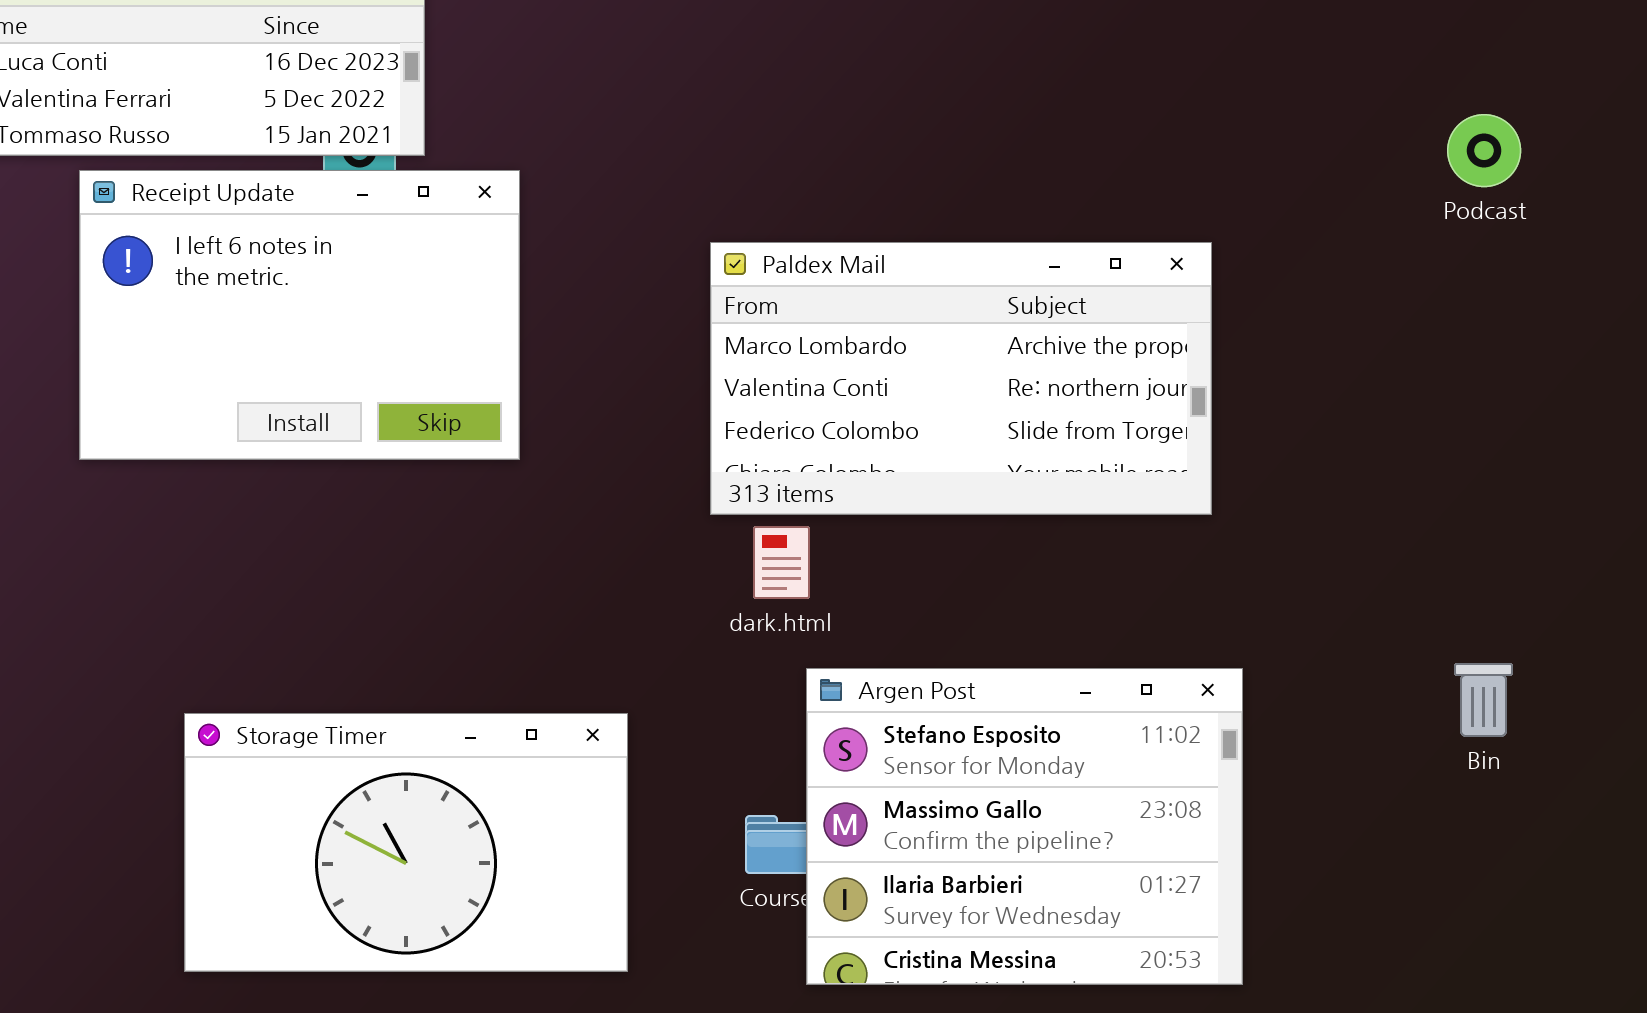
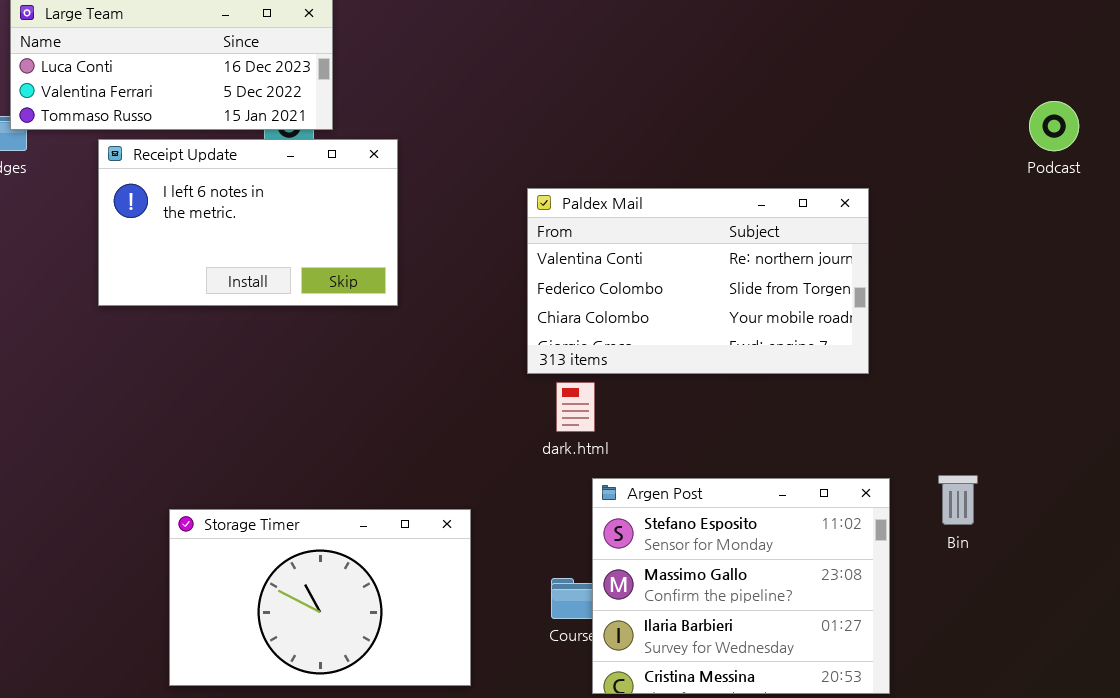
Receipt Update: [79,170,520,460] -> [98,139,398,306], resized
Paldex Mail: [710,242,1212,515] -> [527,188,869,374], scrolled down 1 row
Bin: [1454,663,1513,737] -> [938,475,978,525], moved

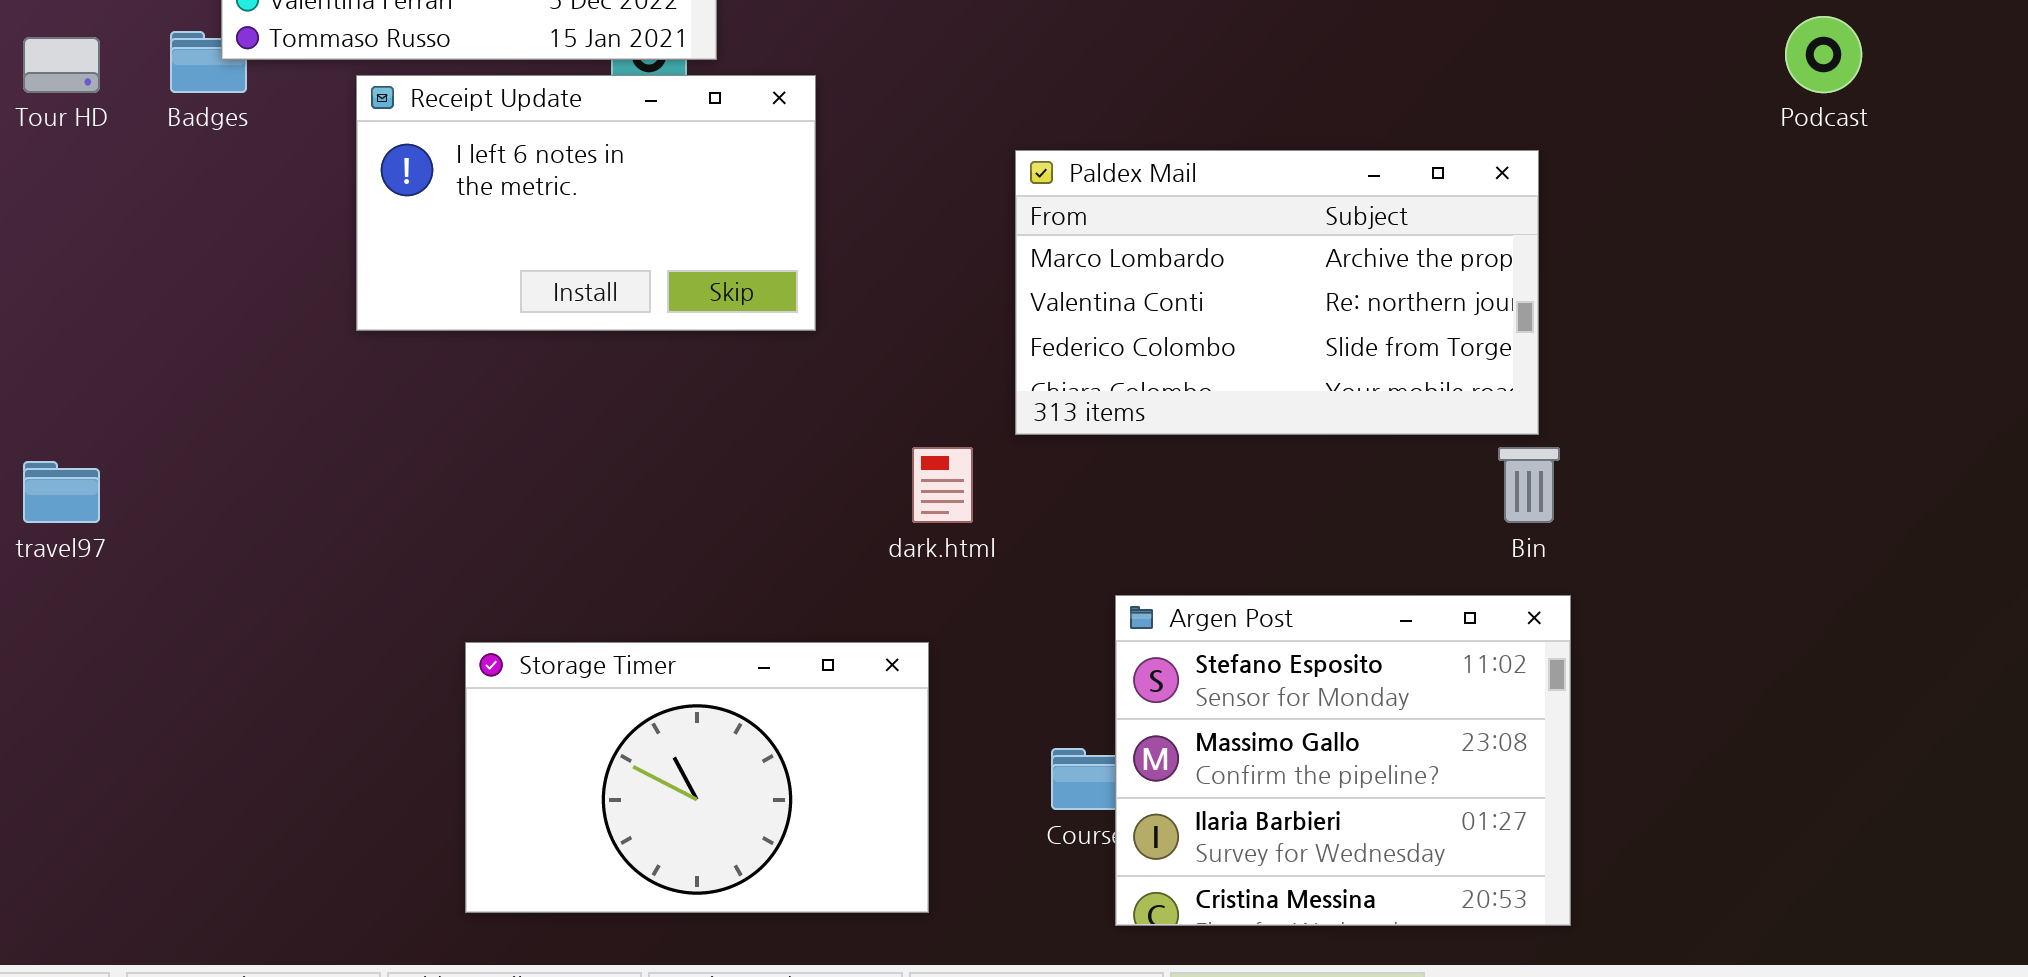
Paldex Mail: [527,188,869,374] -> [1015,150,1539,435], scrolled up 1 row
dark.html: [556,382,595,432] -> [912,447,973,523], moved
Bin: [938,475,978,525] -> [1498,447,1560,523], moved

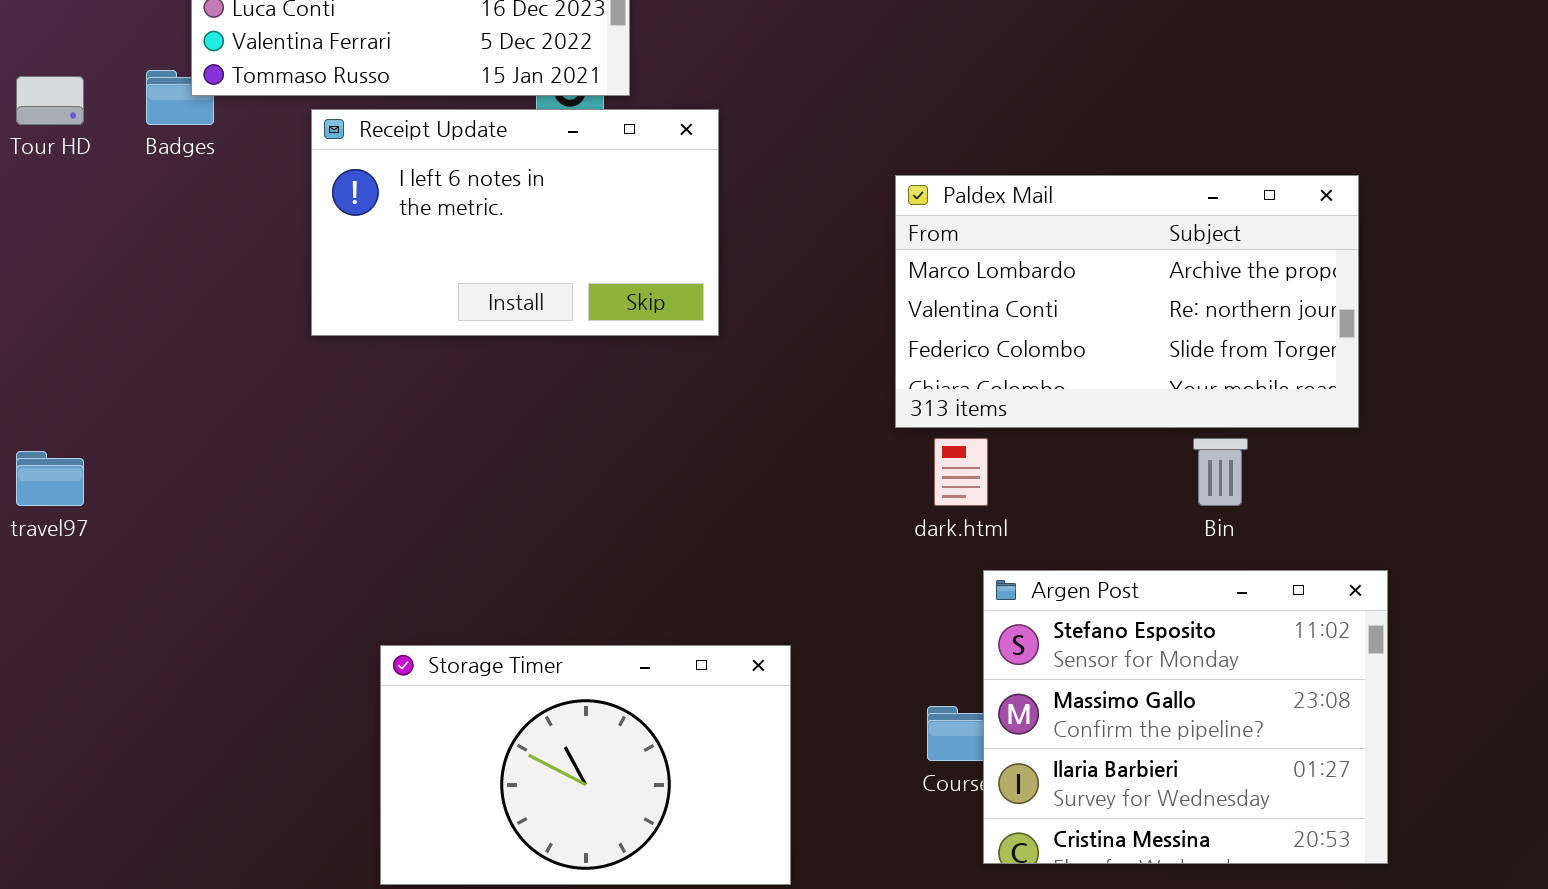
dark.html: [912,447,973,523] -> [934,438,988,506], moved
Bin: [1498,447,1560,523] -> [1193,438,1248,506], moved
Storage Timer: [465,642,929,913] -> [380,645,791,885], moved

